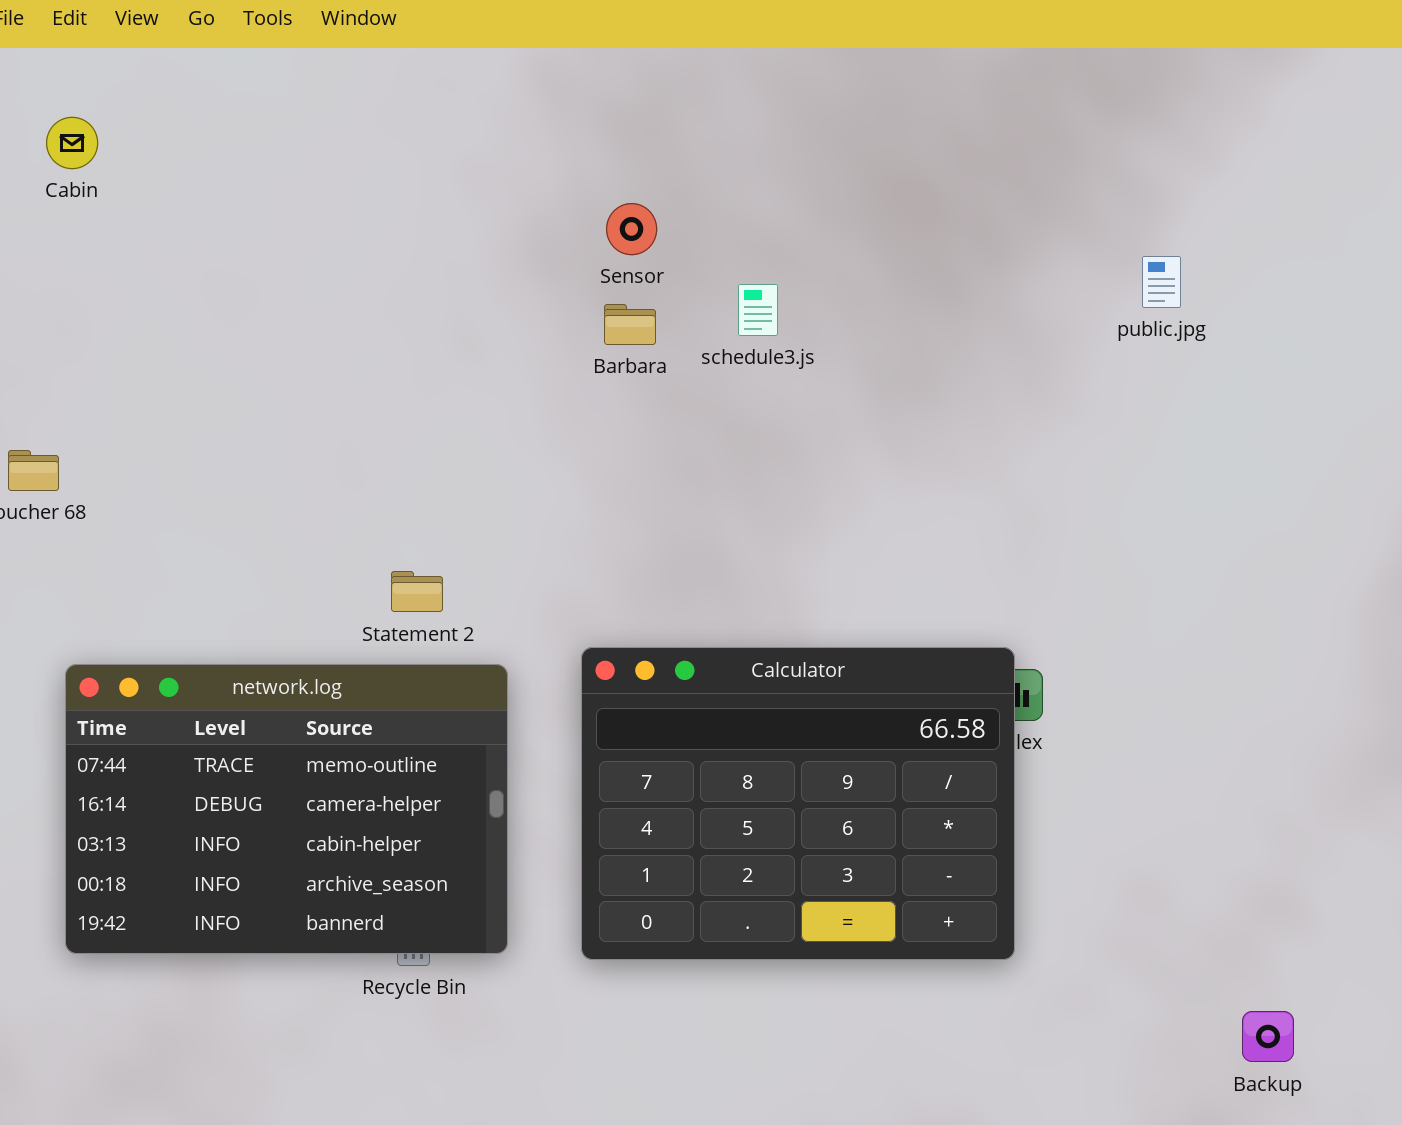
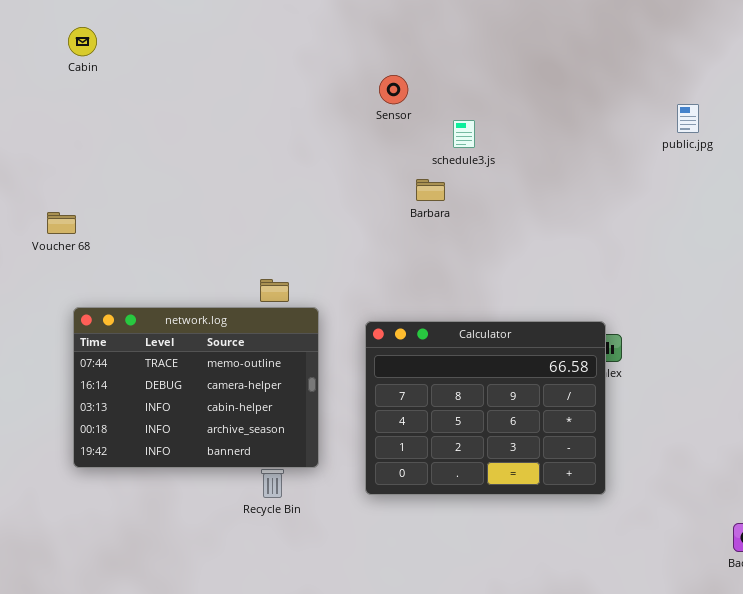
Barbara: [604,304,656,345] -> [416,179,445,201], moved
network.log: [65,664,508,954] -> [73,307,319,468], moved

